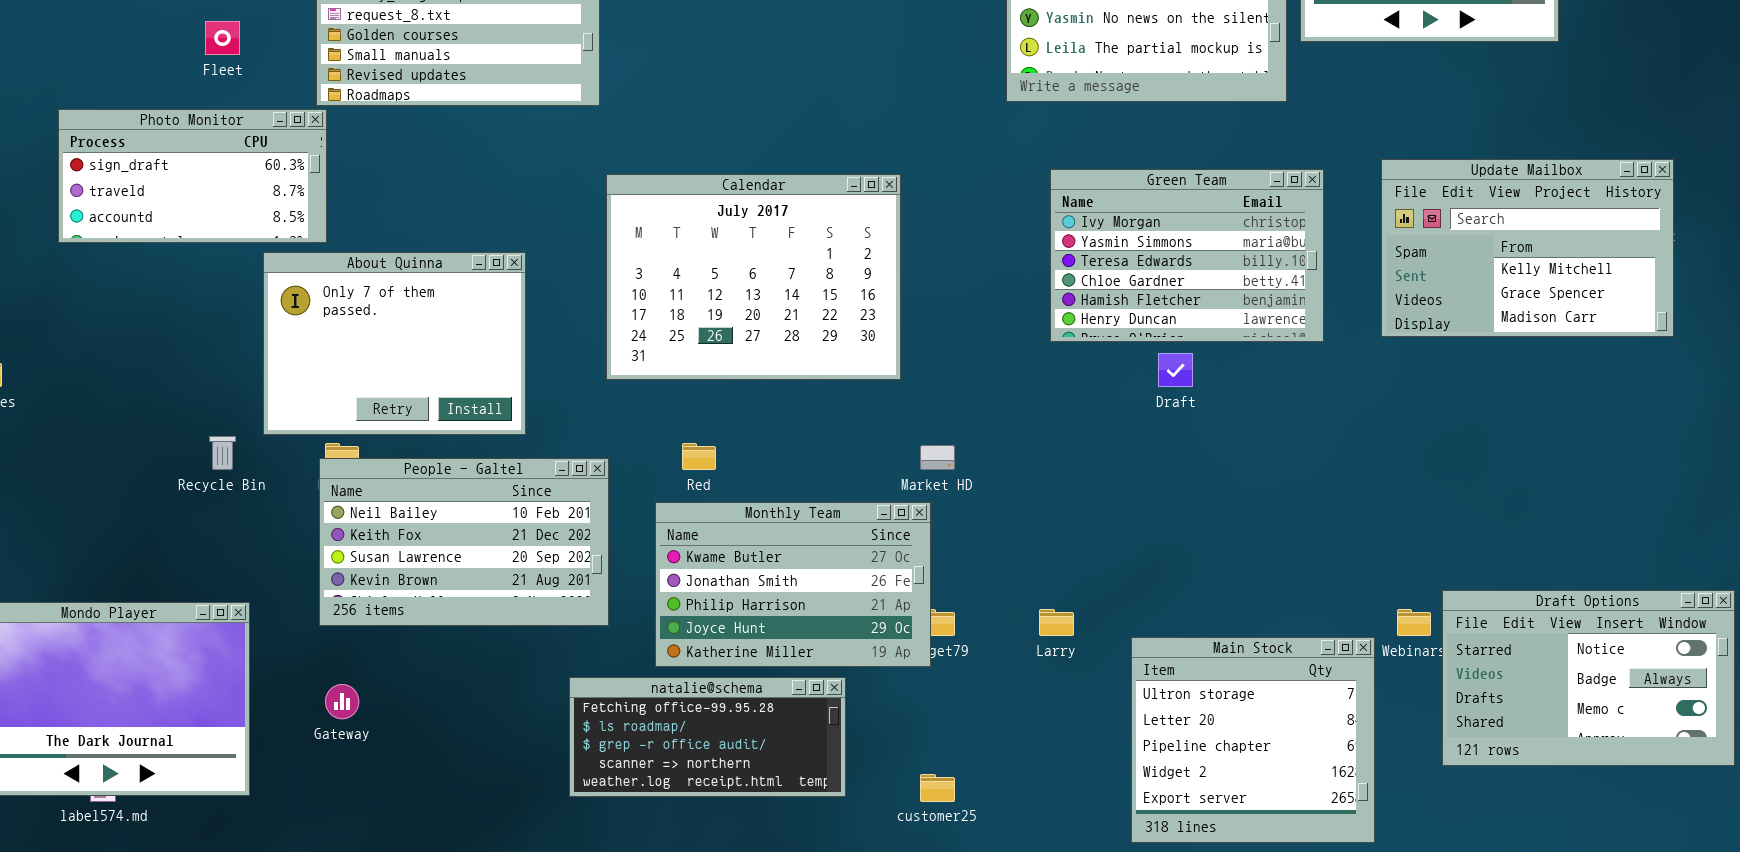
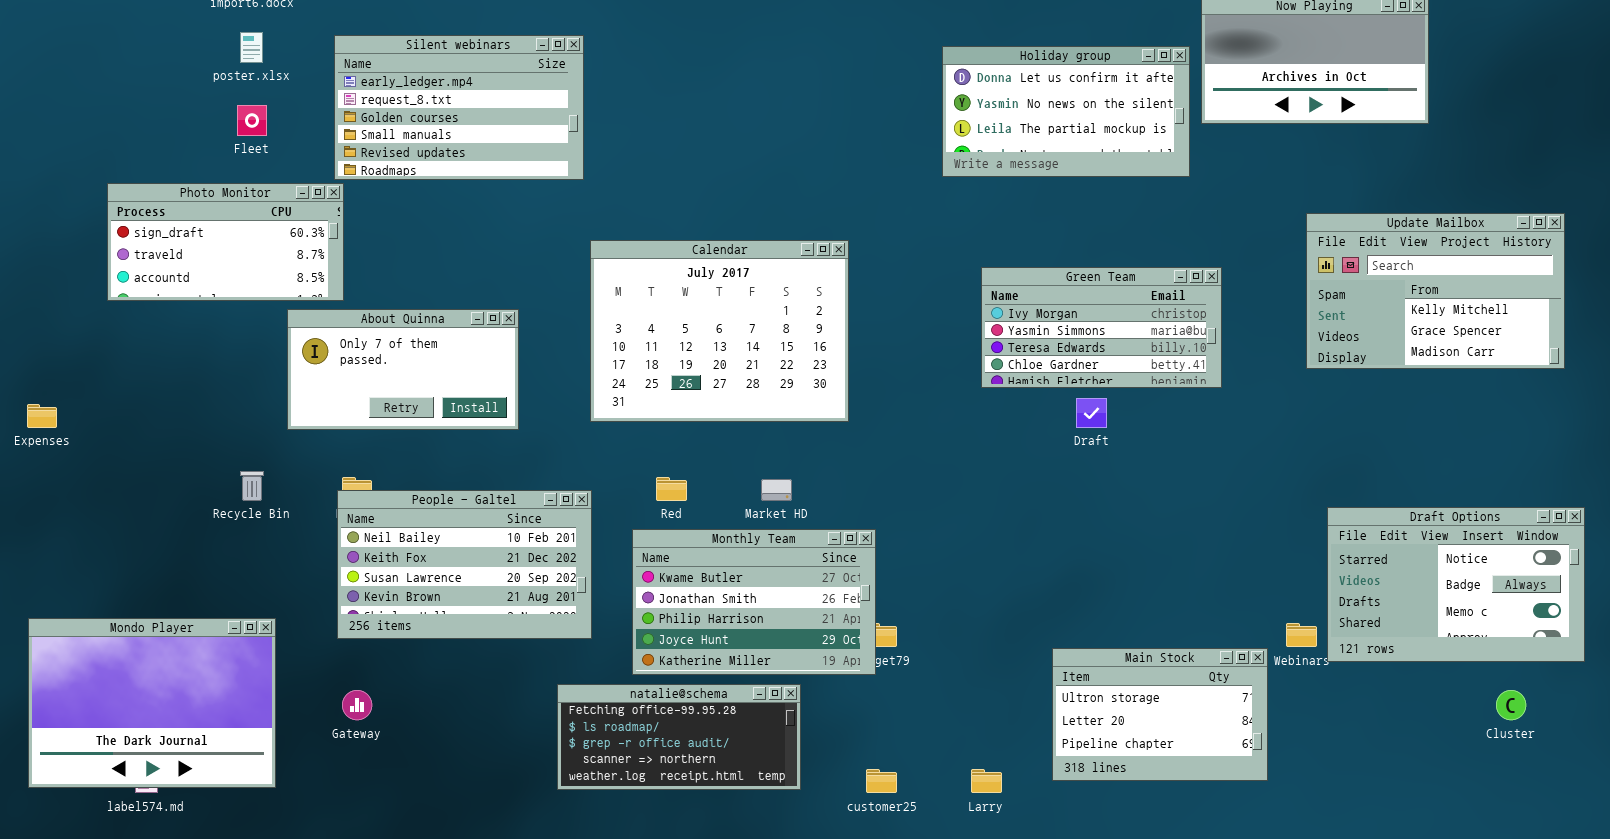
Update Mailbox: [1381,159,1674,337] -> [1306,213,1565,369], moved
Green Team: [1050,169,1324,342] -> [981,267,1222,388], resized
About Quinna: [263,252,526,435] -> [287,309,519,430], resized
Market HD: [920,445,955,470] -> [761,479,792,501], moved
Draft Options: [1442,590,1735,766] -> [1327,507,1585,662], moved
Larry: [1039,609,1074,636] -> [971,769,1002,793], moved
Main Stock: [1131,637,1375,843] -> [1052,648,1268,781], resized

